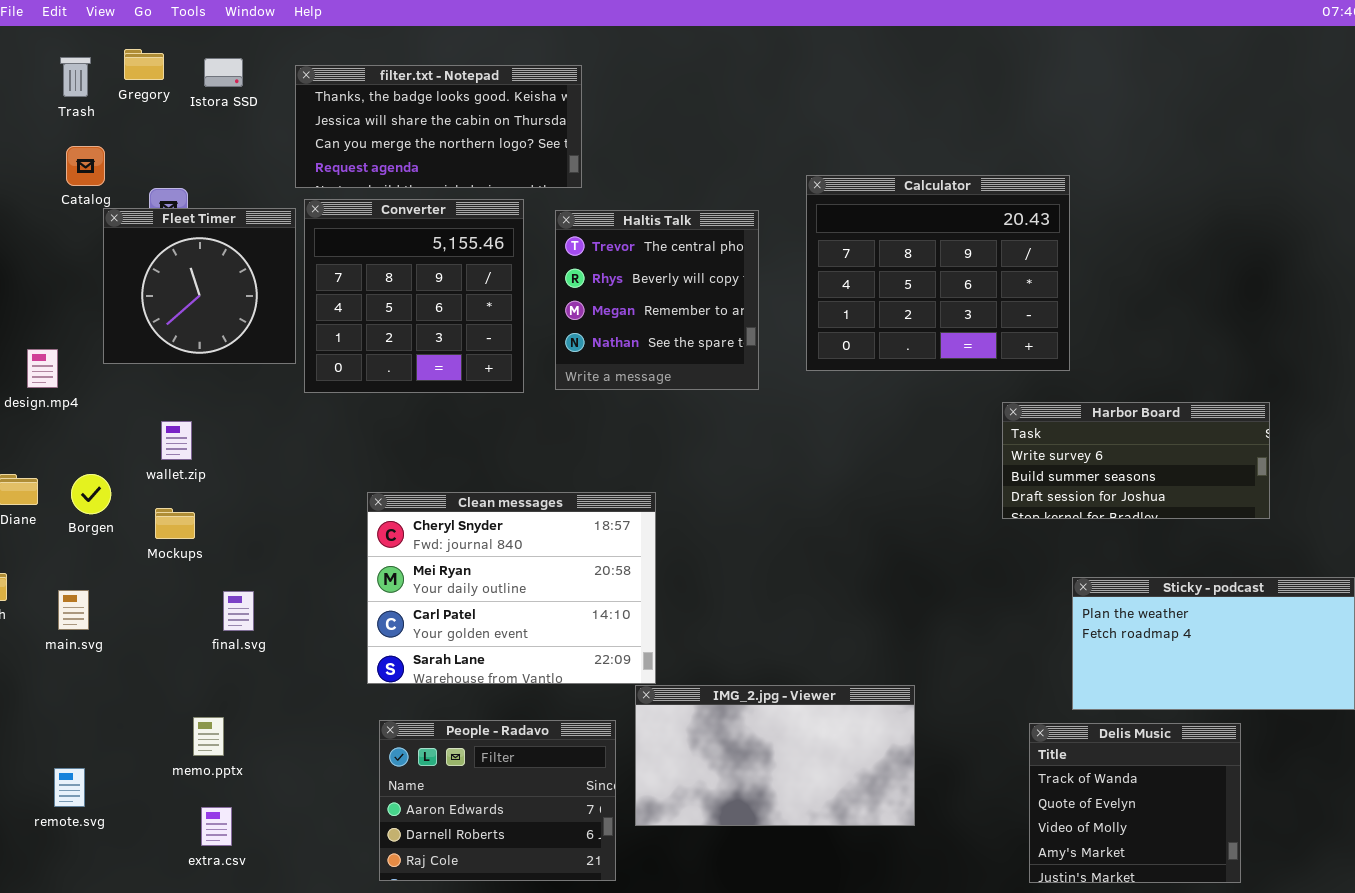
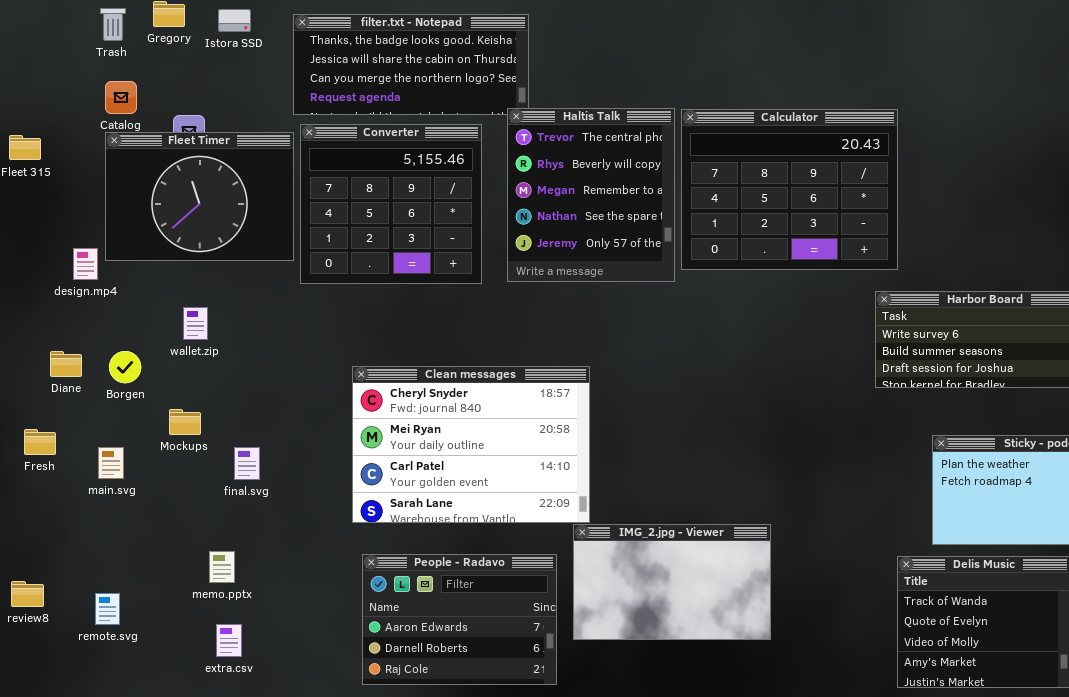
Calculator: [806,175,1070,371] -> [681,109,898,270], moved
Fleet Timer: [103,208,296,364] -> [105,132,294,261], resized
Haltis Talk: [555,210,759,390] -> [507,108,675,282], resized
Mockups: [155,508,195,539] -> [169,409,201,435], moved
IMG_2.jpg - Viewer: [635,685,915,826] -> [573,524,771,640], resized

